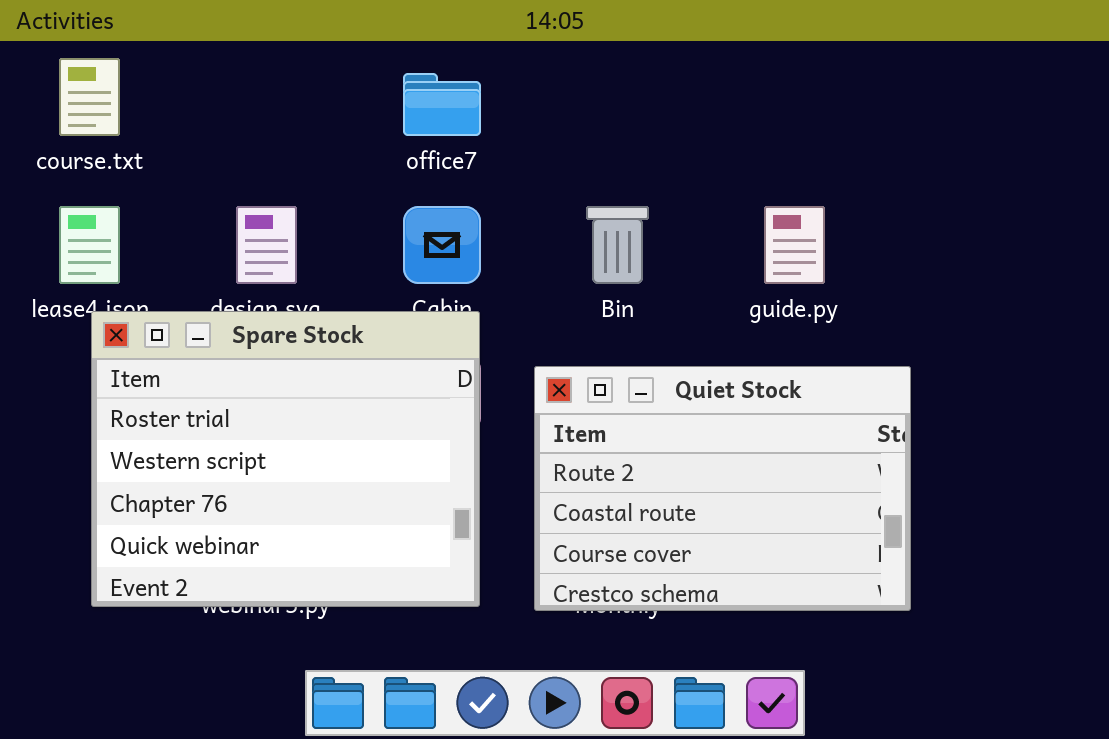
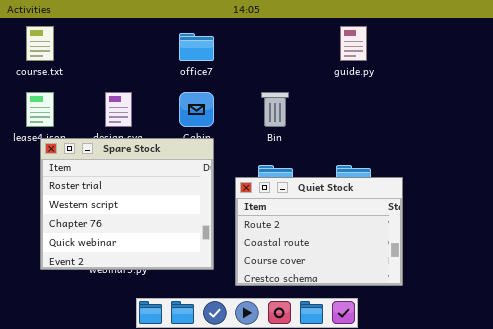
guide.py: [764,206,825,284] -> [340,26,367,61], moved
Quiet Stock: [534,366,911,611] -> [235,177,403,286], moved

